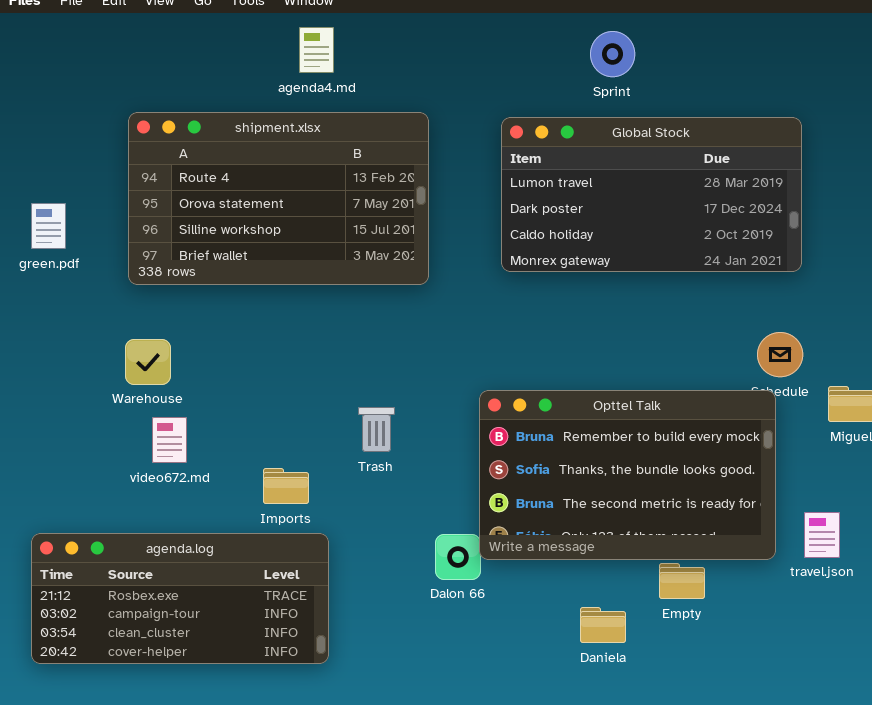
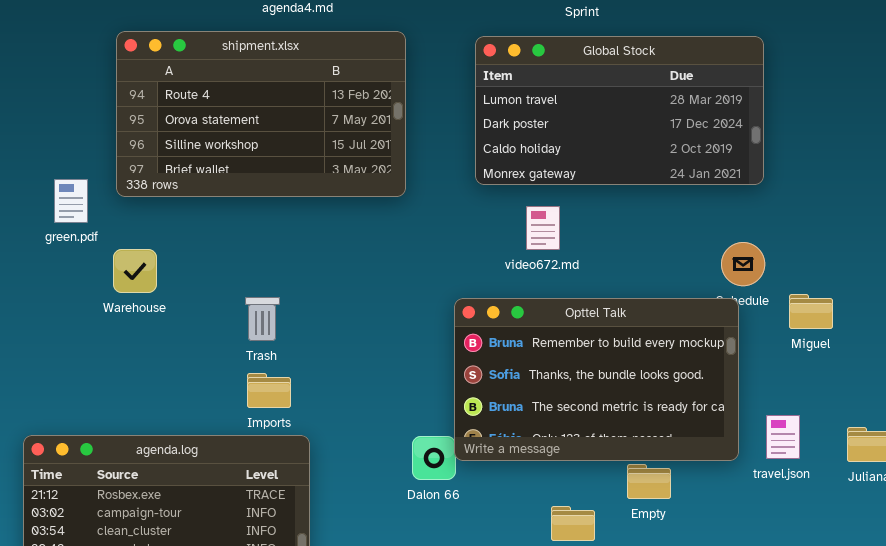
green.pdf: [31,203,66,249] -> [54,179,88,223], moved
Trash: [358,407,395,452] -> [245,297,280,341], moved
video672.md: [152,417,187,463] -> [526,206,560,250], moved

